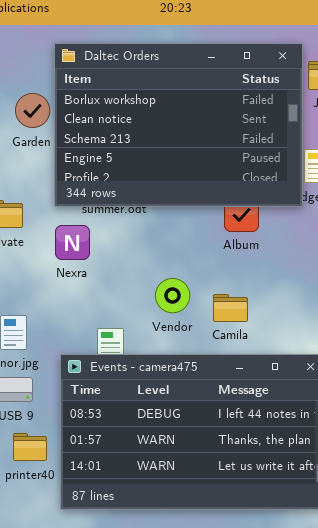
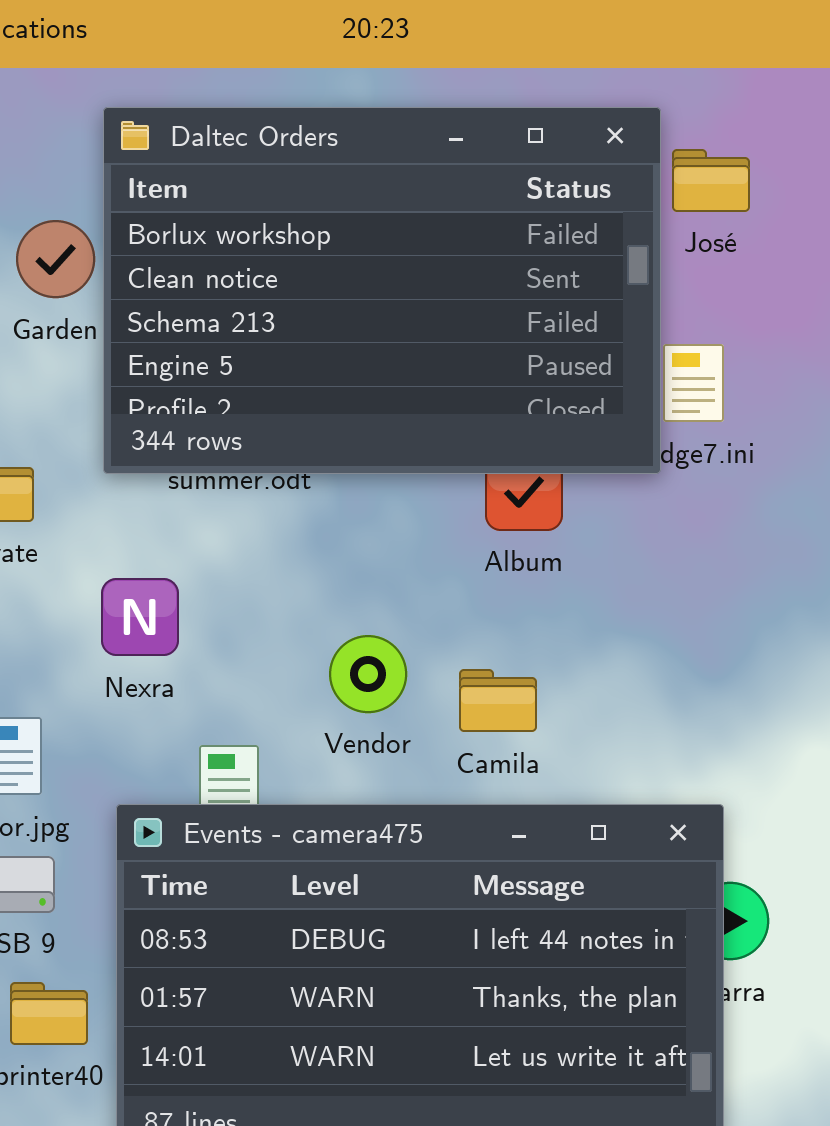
Nexra: [55,225,90,260] -> [101,578,179,656], moved

